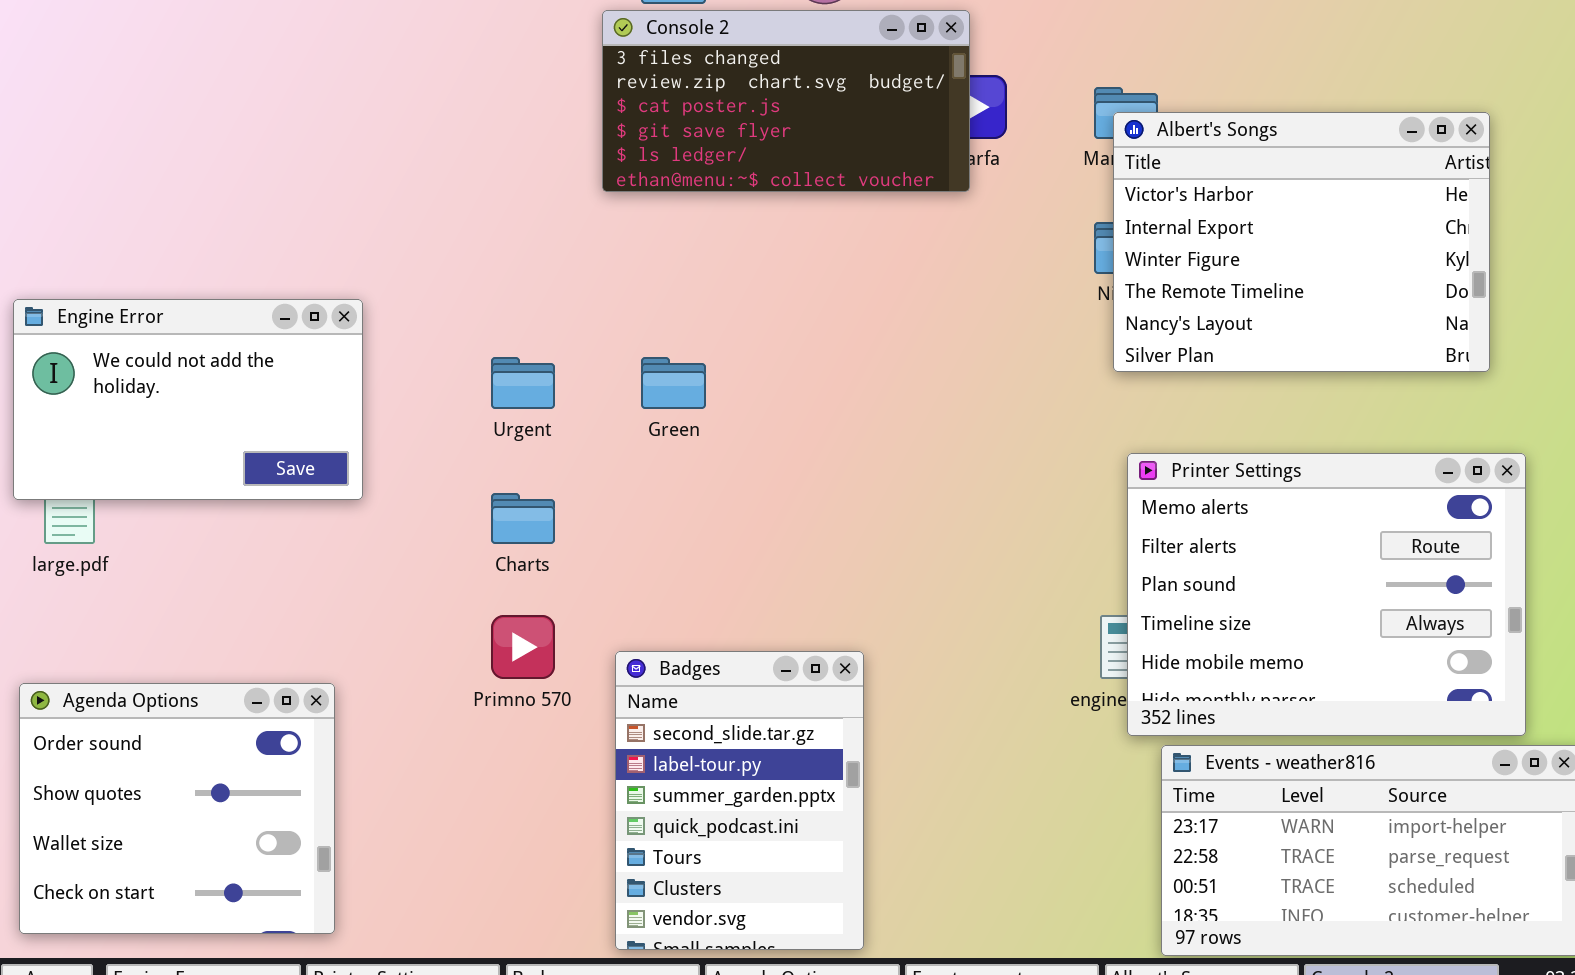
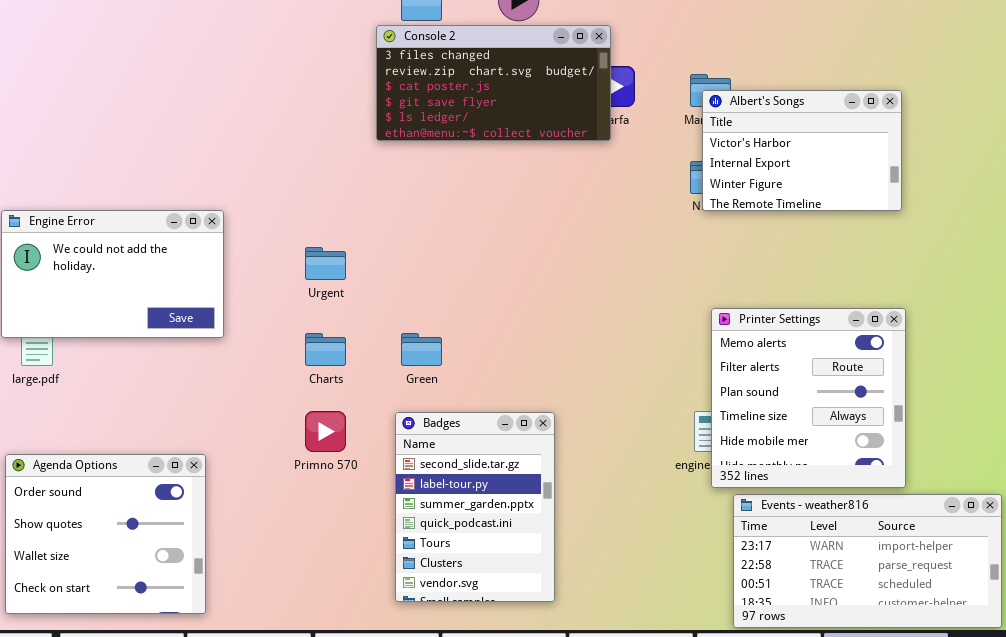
Albert's Songs: [1113,112,1490,372] -> [702,90,902,211], resized
Green: [641,357,706,409] -> [401,333,442,366], moved
Printer Settings: [1127,453,1526,736] -> [711,308,906,488], resized
Badges: [615,651,864,950] -> [395,412,555,602], moved

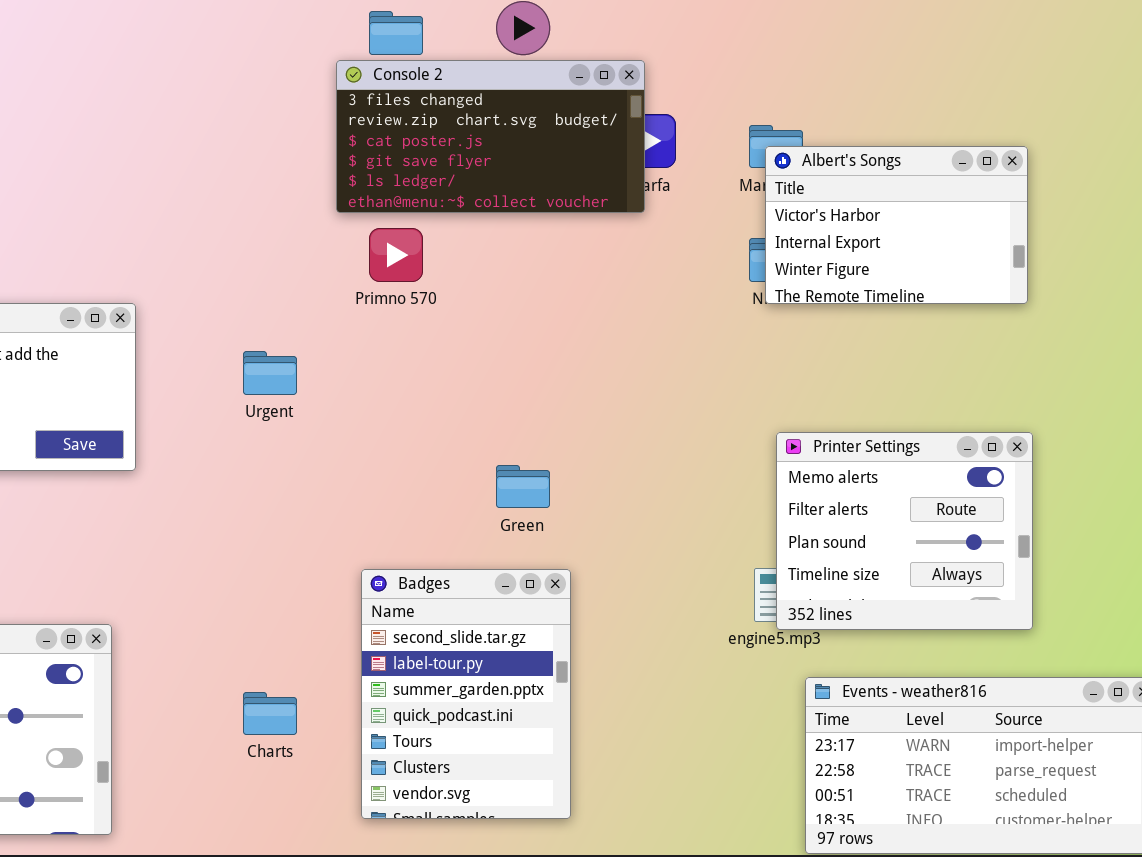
Printer Settings: [711,308,906,488] -> [776,432,1033,630], resized
Charts: [305,333,346,366] -> [243,692,297,735], moved
Green: [401,333,442,366] -> [496,465,550,508], moved
Primno 570: [305,411,346,452] -> [369,228,423,282], moved

